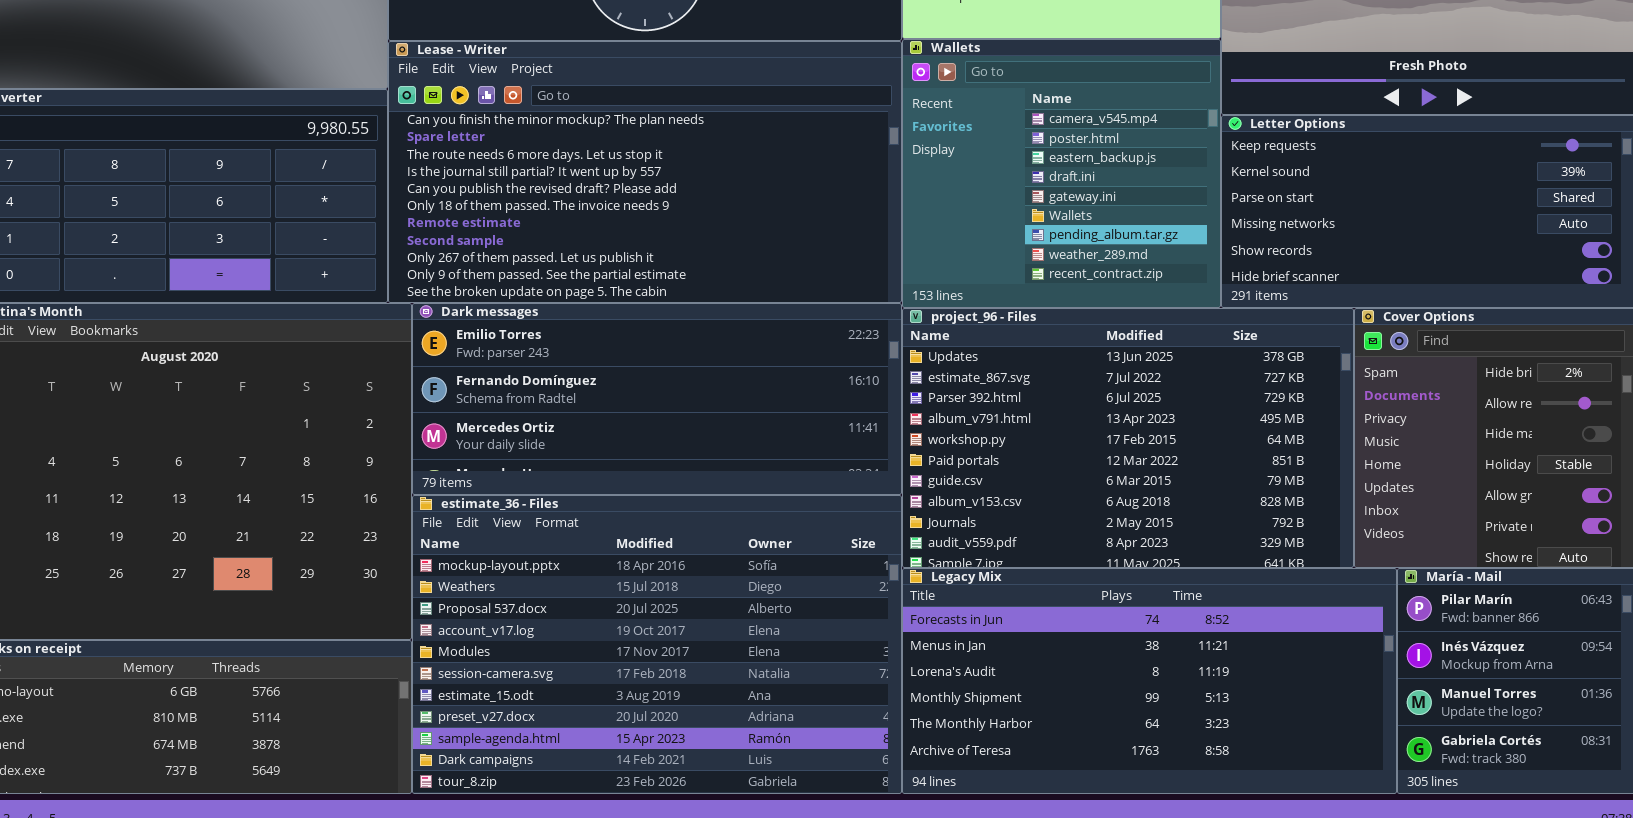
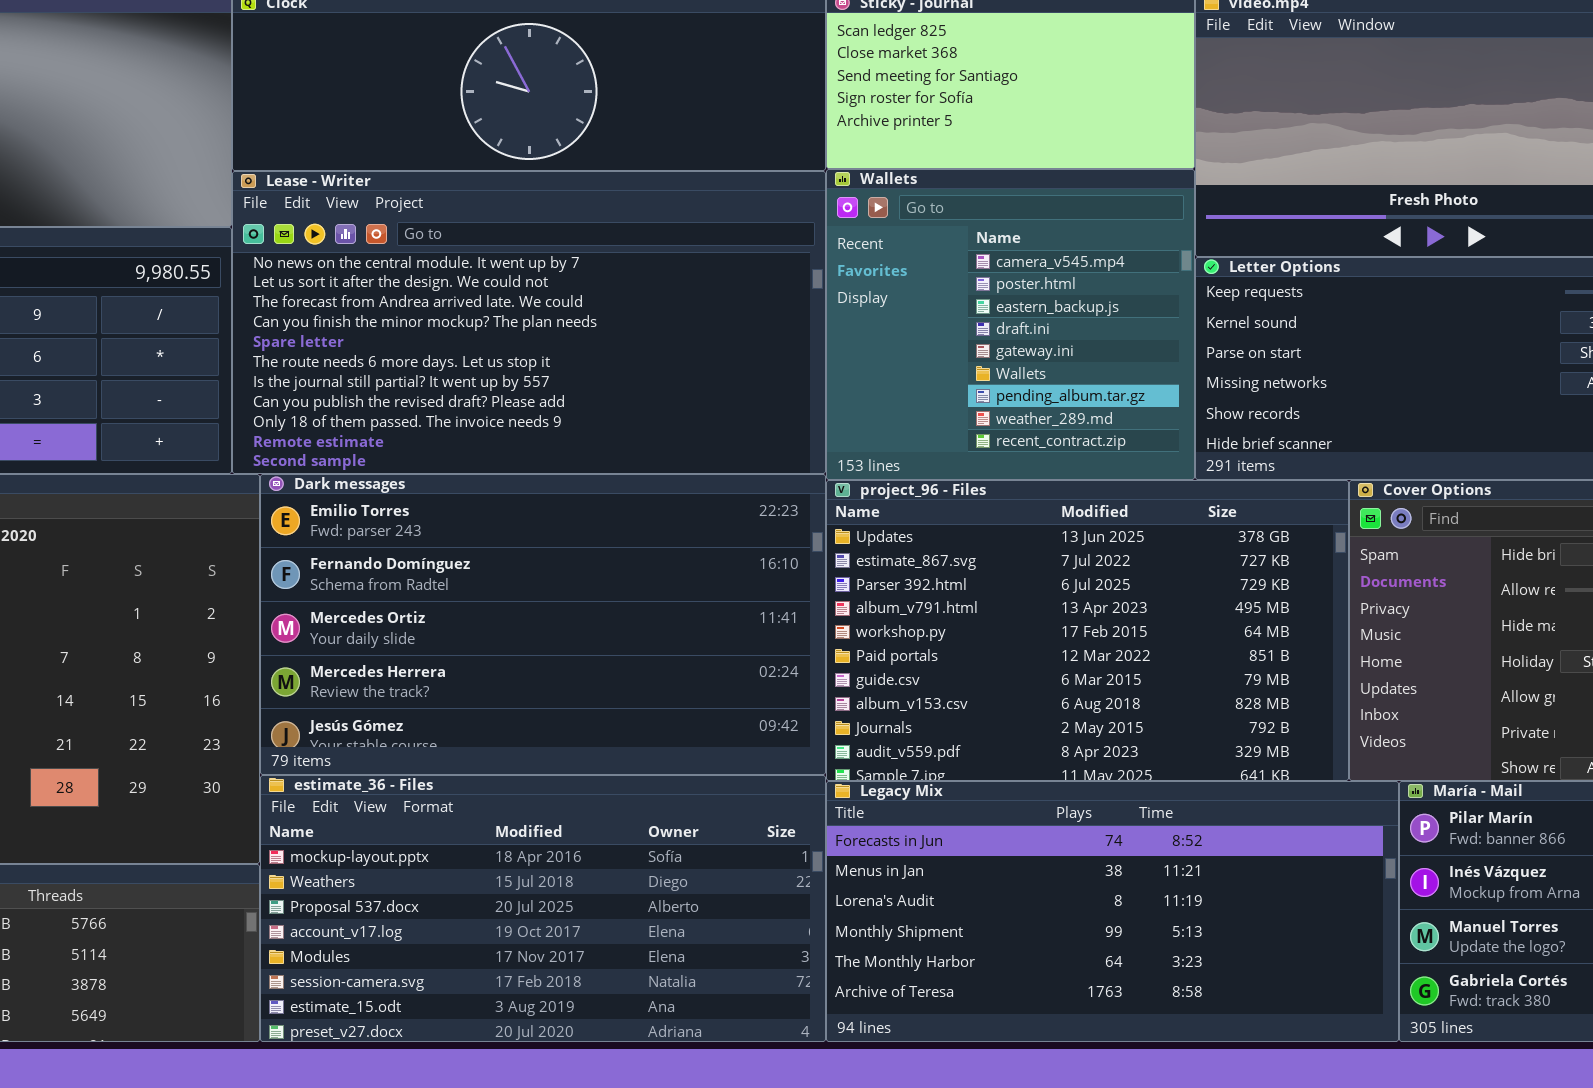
Lease - Writer: [388,41,902,303] -> [232,171,826,474], scrolled up 3 rows
Dark messages: [412,303,902,495] -> [260,474,826,775], resized
estimate_36 - Files: [412,495,902,794] -> [260,775,826,1042], resized

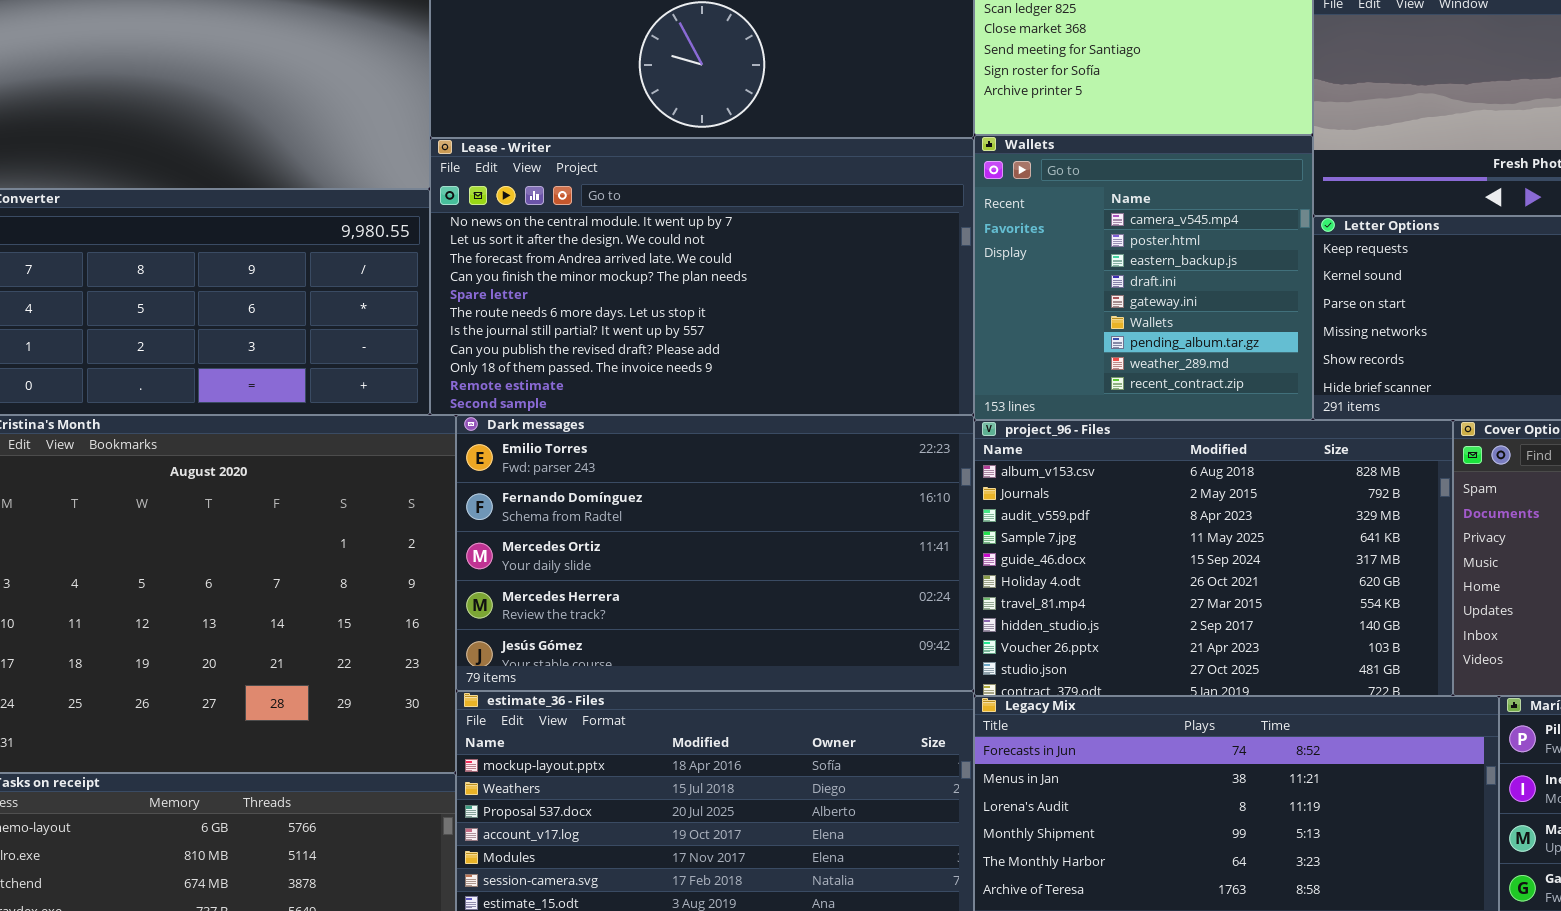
project_96 - Files: [826,480,1349,781] -> [974,420,1453,696], scrolled down 7 rows

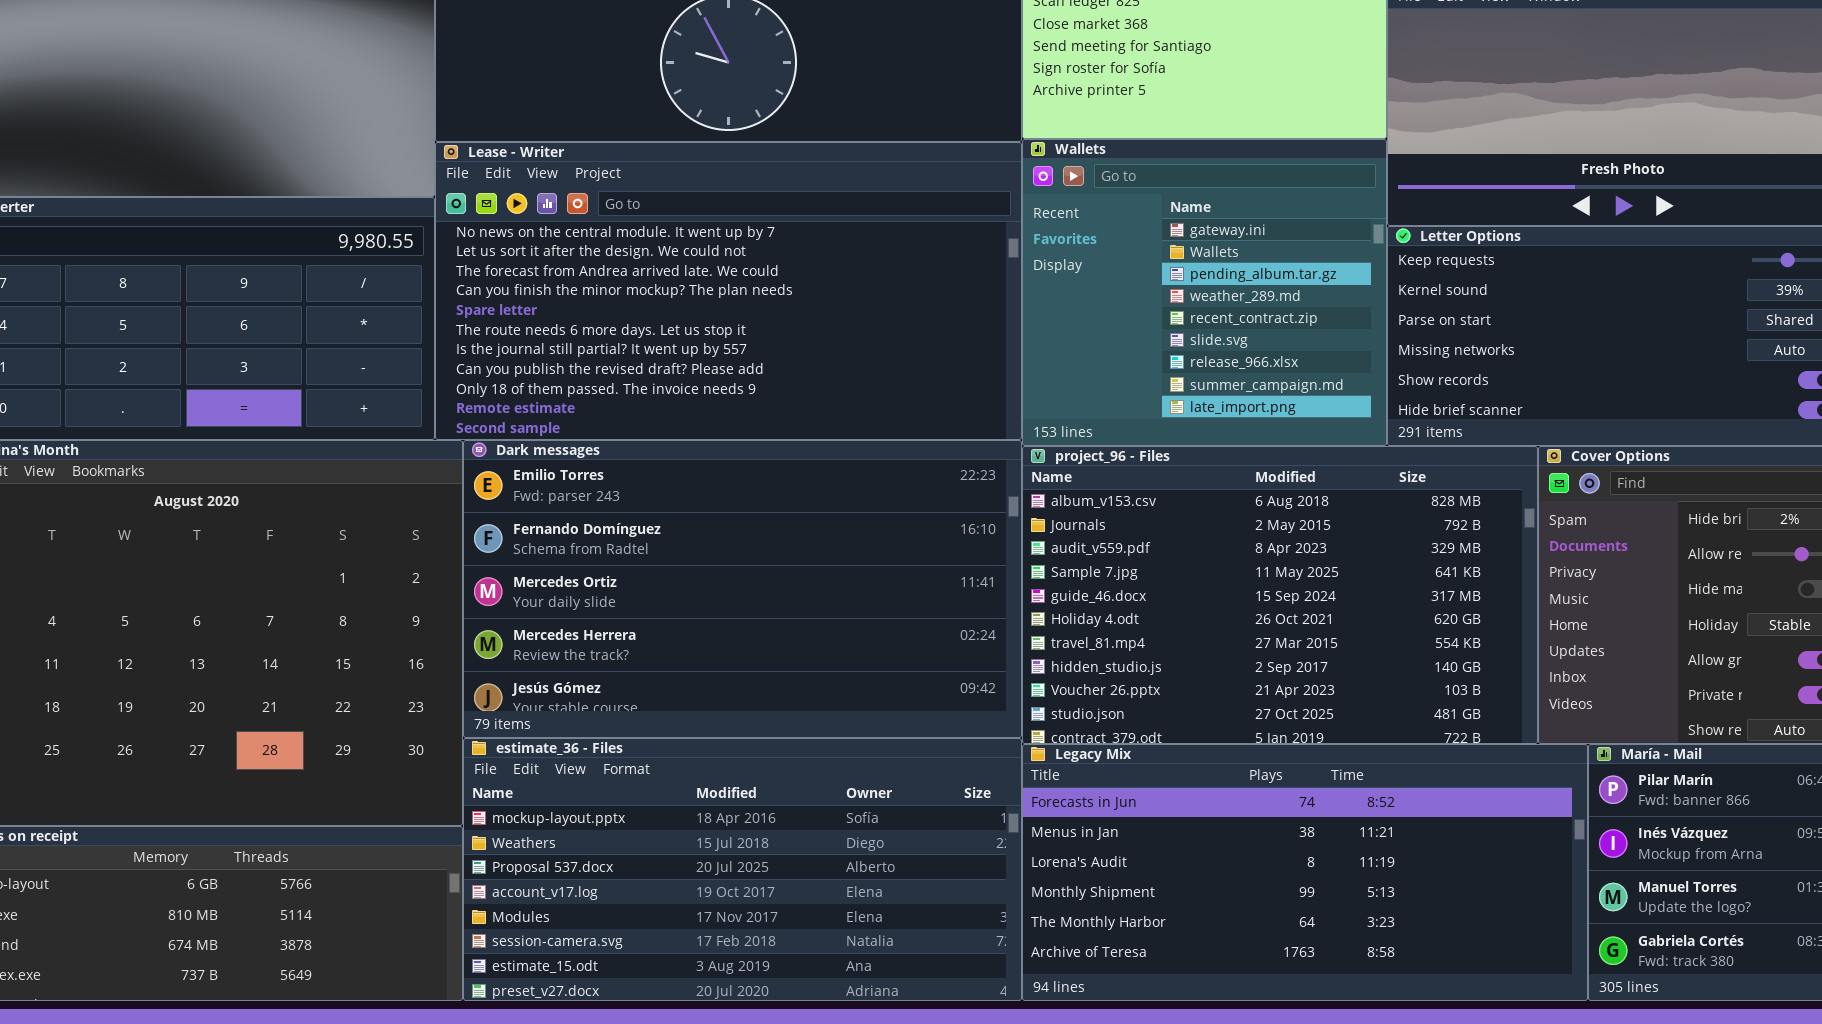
Wallets: [974,135,1313,420] -> [1022,139,1387,446], scrolled down 4 rows

